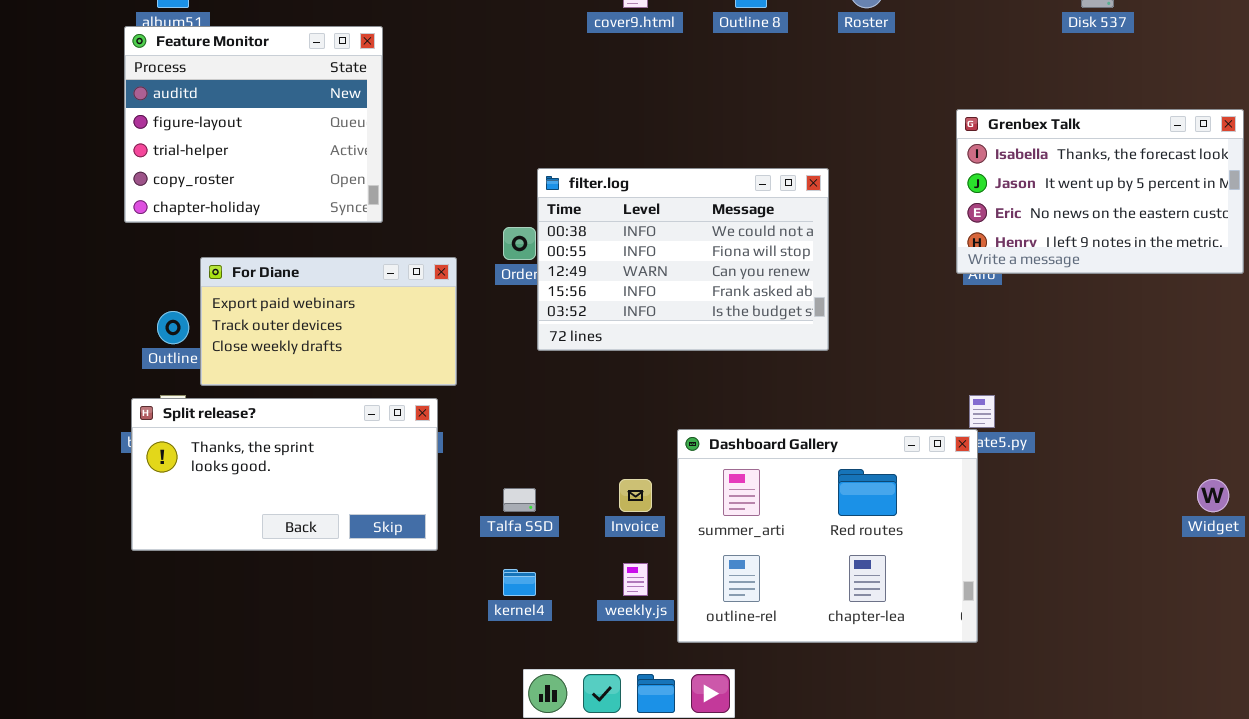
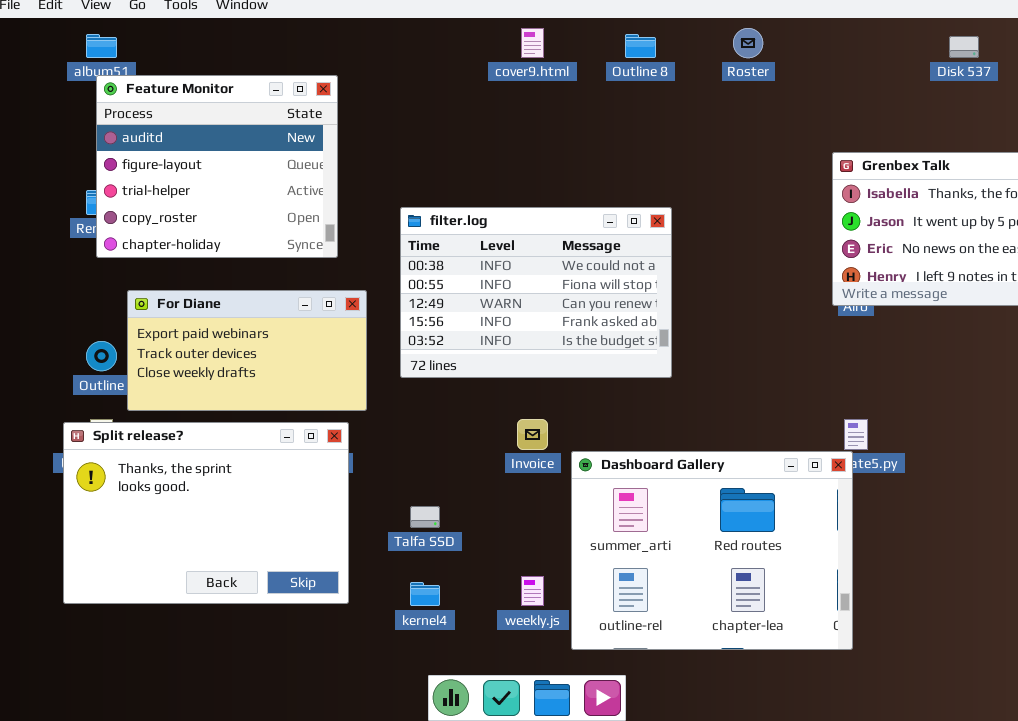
Feature Monitor: [124,26,383,223] -> [96,75,338,258], moved
filter.log: [537,168,829,351] -> [400,207,672,378], moved
Split release?: [131,398,438,551] -> [63,422,349,604], resized
Invoice: [619,479,652,512] -> [517,419,548,450], moved

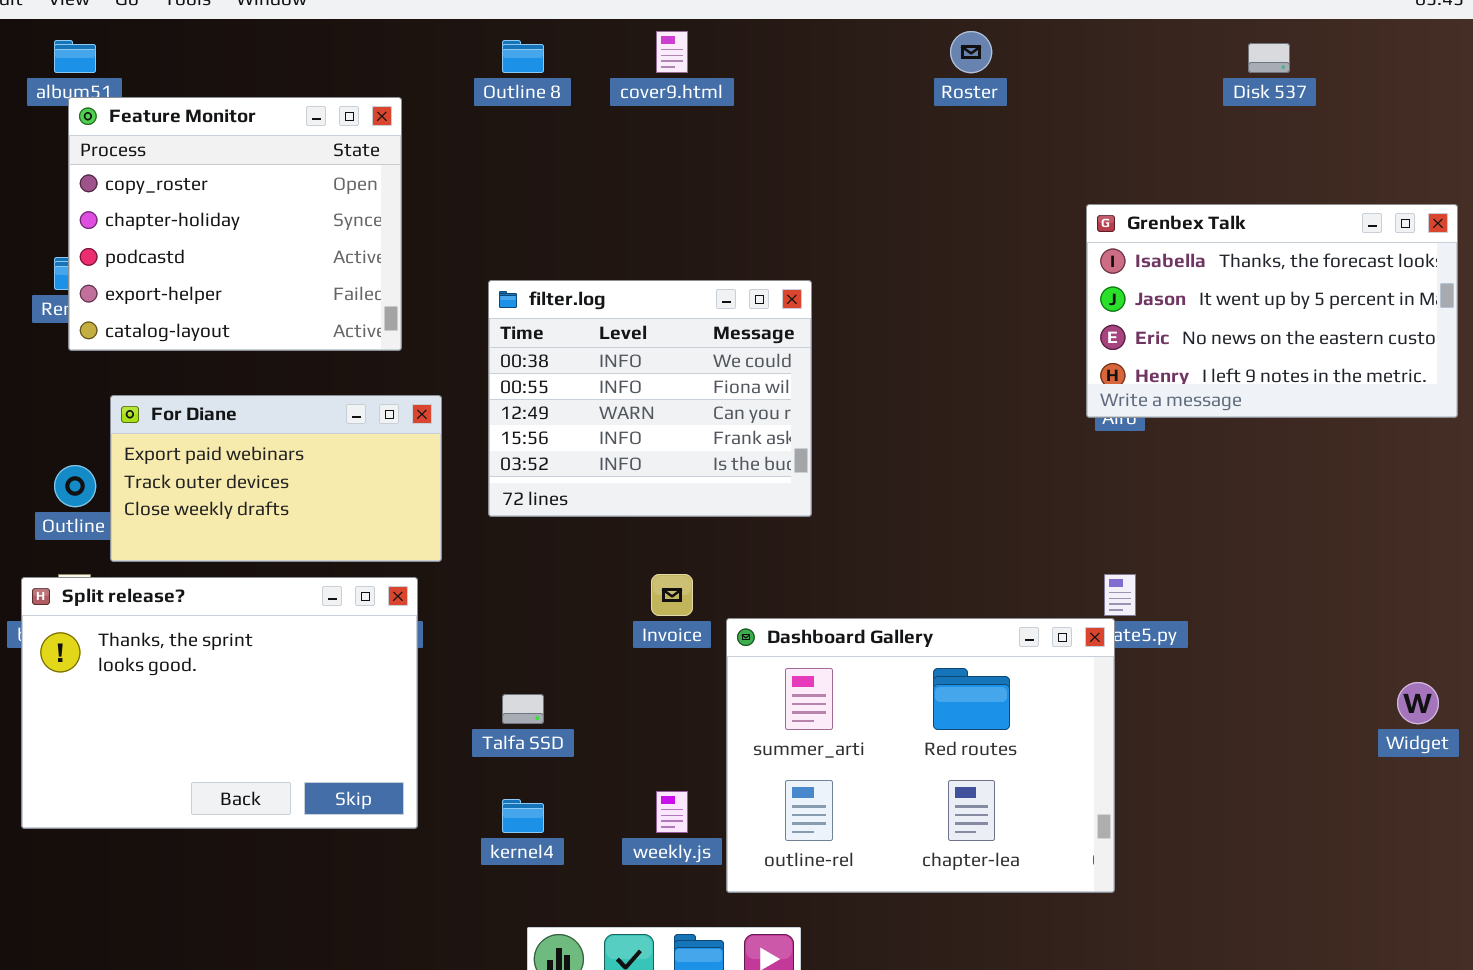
Outline 8: [625,34,656,58] -> [502,40,544,73], moved
Feature Monitor: [96,75,338,258] -> [68,97,402,351], scrolled down 3 rows
filter.log: [400,207,672,378] -> [488,280,812,517], resized

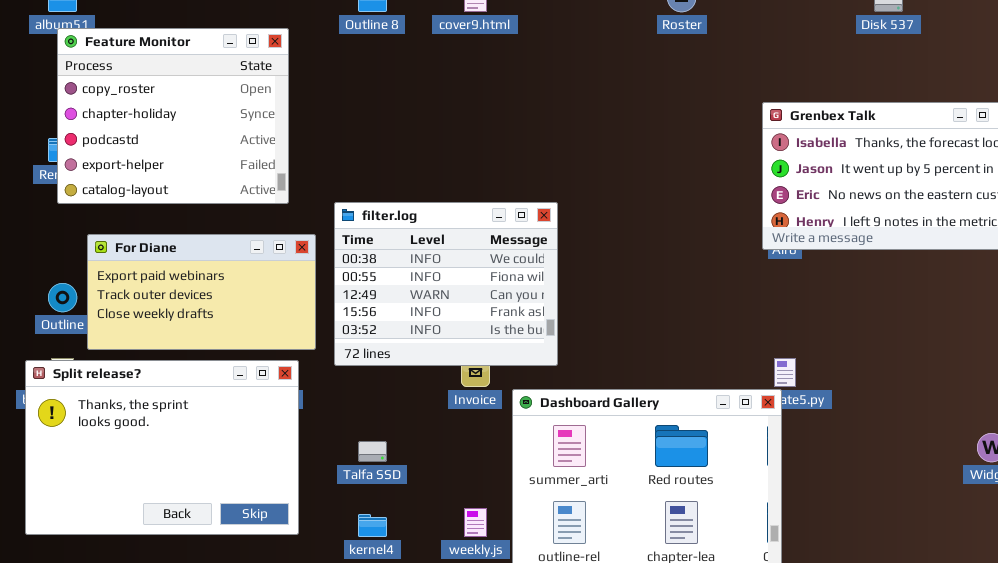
filter.log: [488,280,812,517] -> [334,202,558,366], moved

